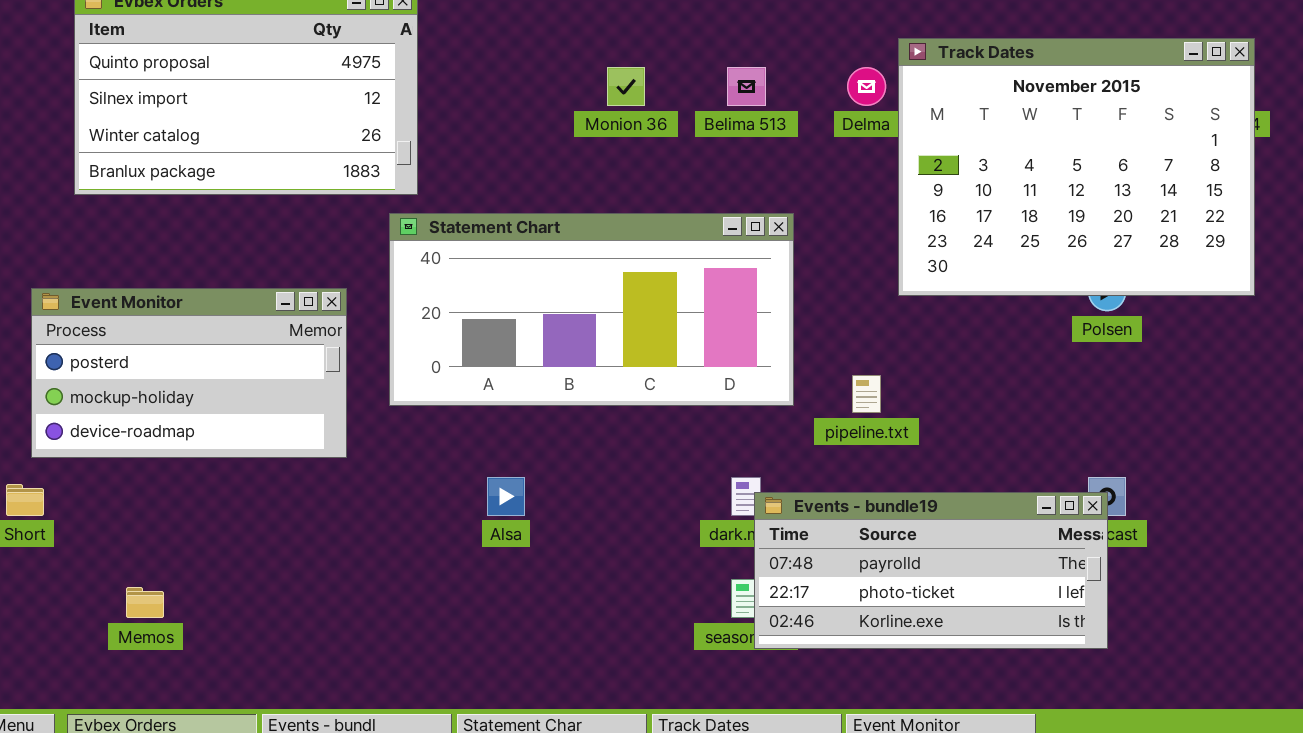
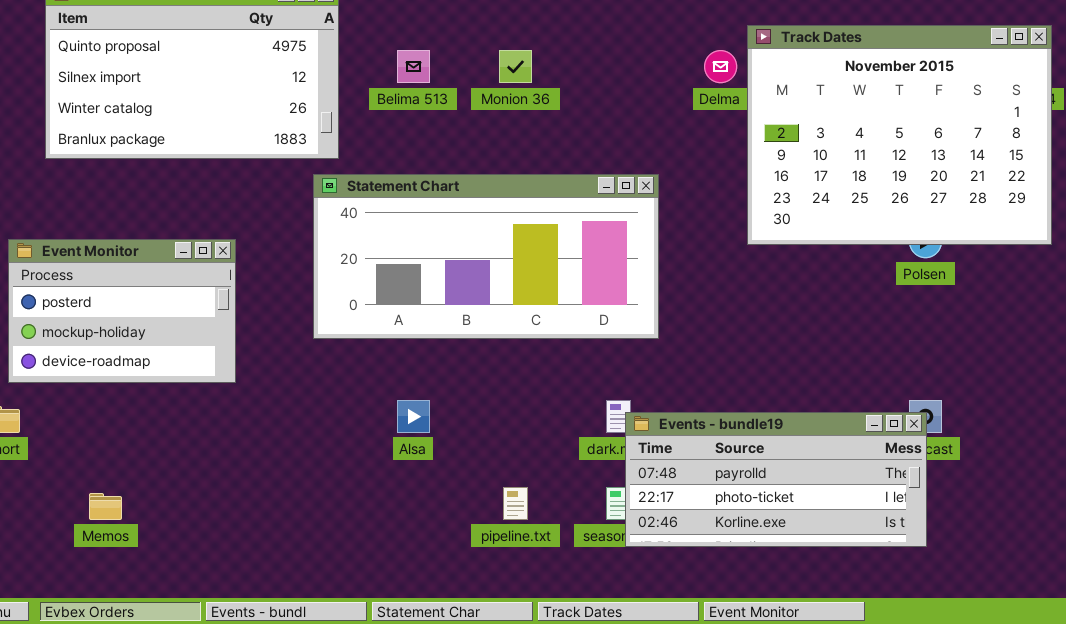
Belima 513: [727,67,766,106] -> [397,50,430,83], moved
Event Monitor: [31,288,347,458] -> [8,239,236,383], resized
pipeline.txt: [852,375,881,413] -> [503,487,528,520], moved

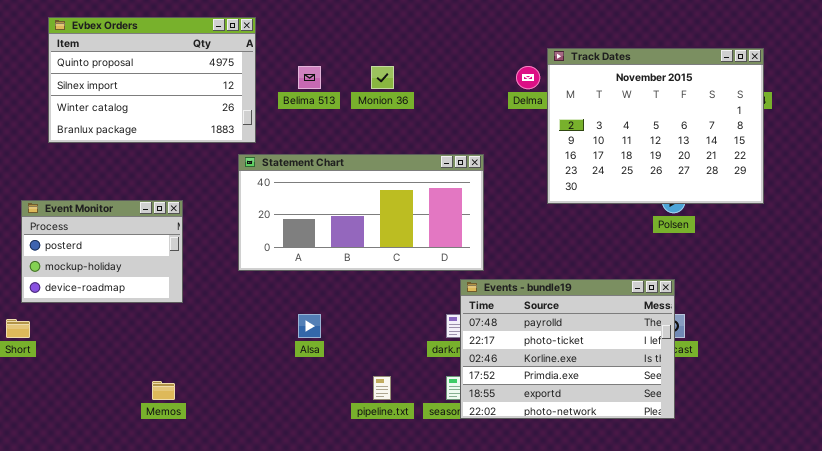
Events - bundle19: [625,412,927,547] -> [460,279,675,419], resized
Memos: [89,493,122,520] -> [152,381,175,400], moved

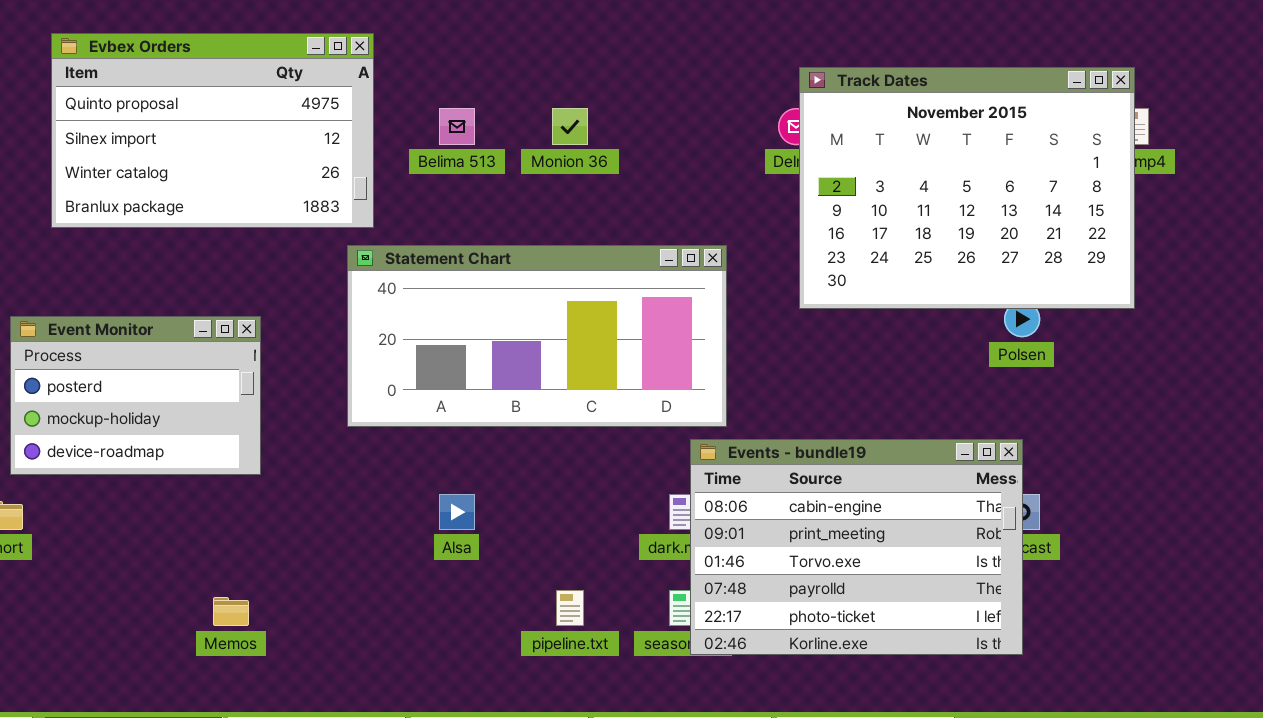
Track Dates: [547,48,764,204] -> [799,67,1135,309], moved
Events - bundle19: [460,279,675,419] -> [690,439,1023,655], scrolled up 3 rows

